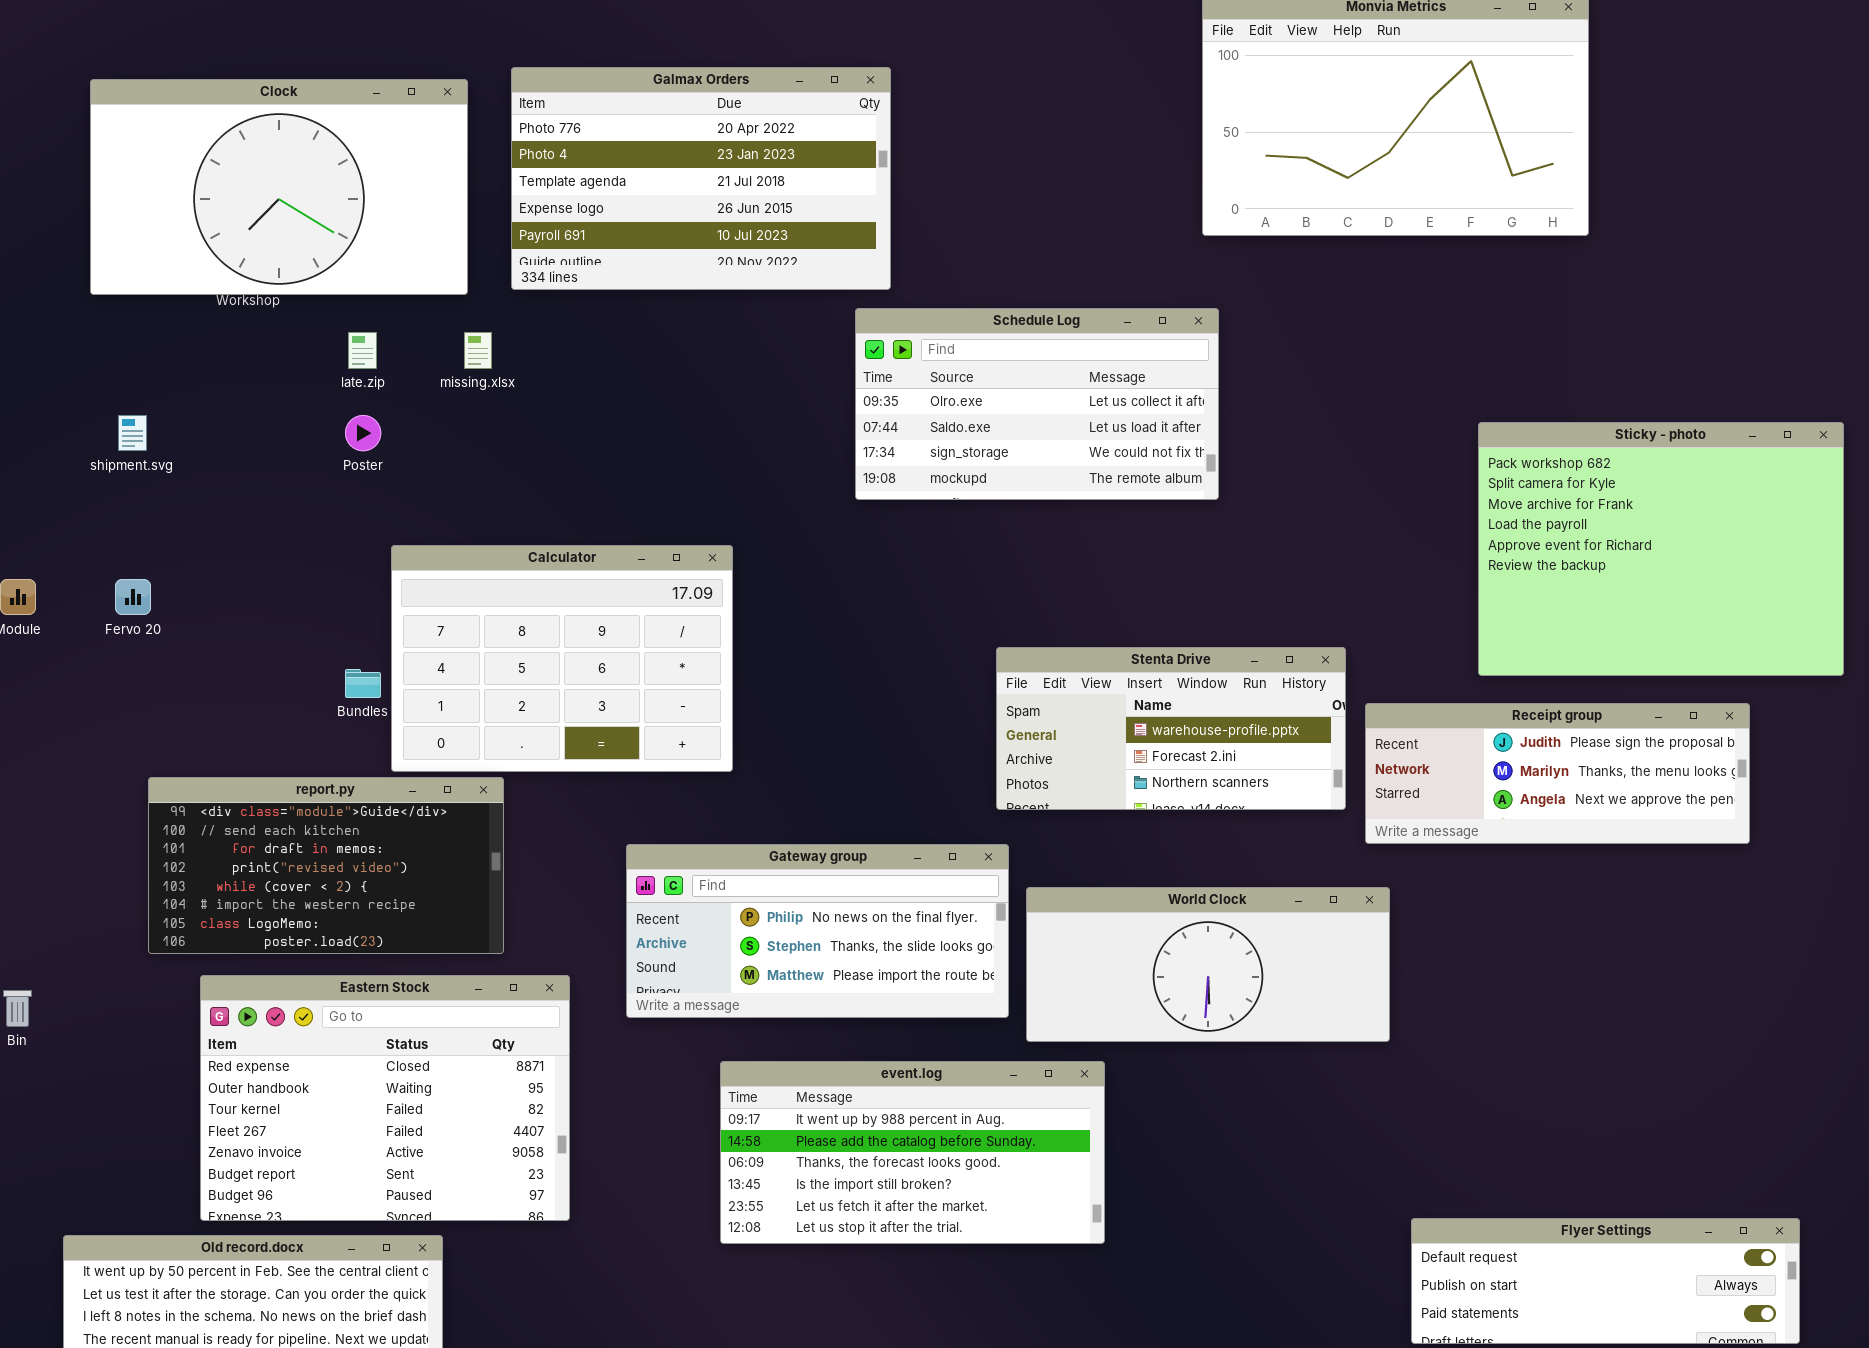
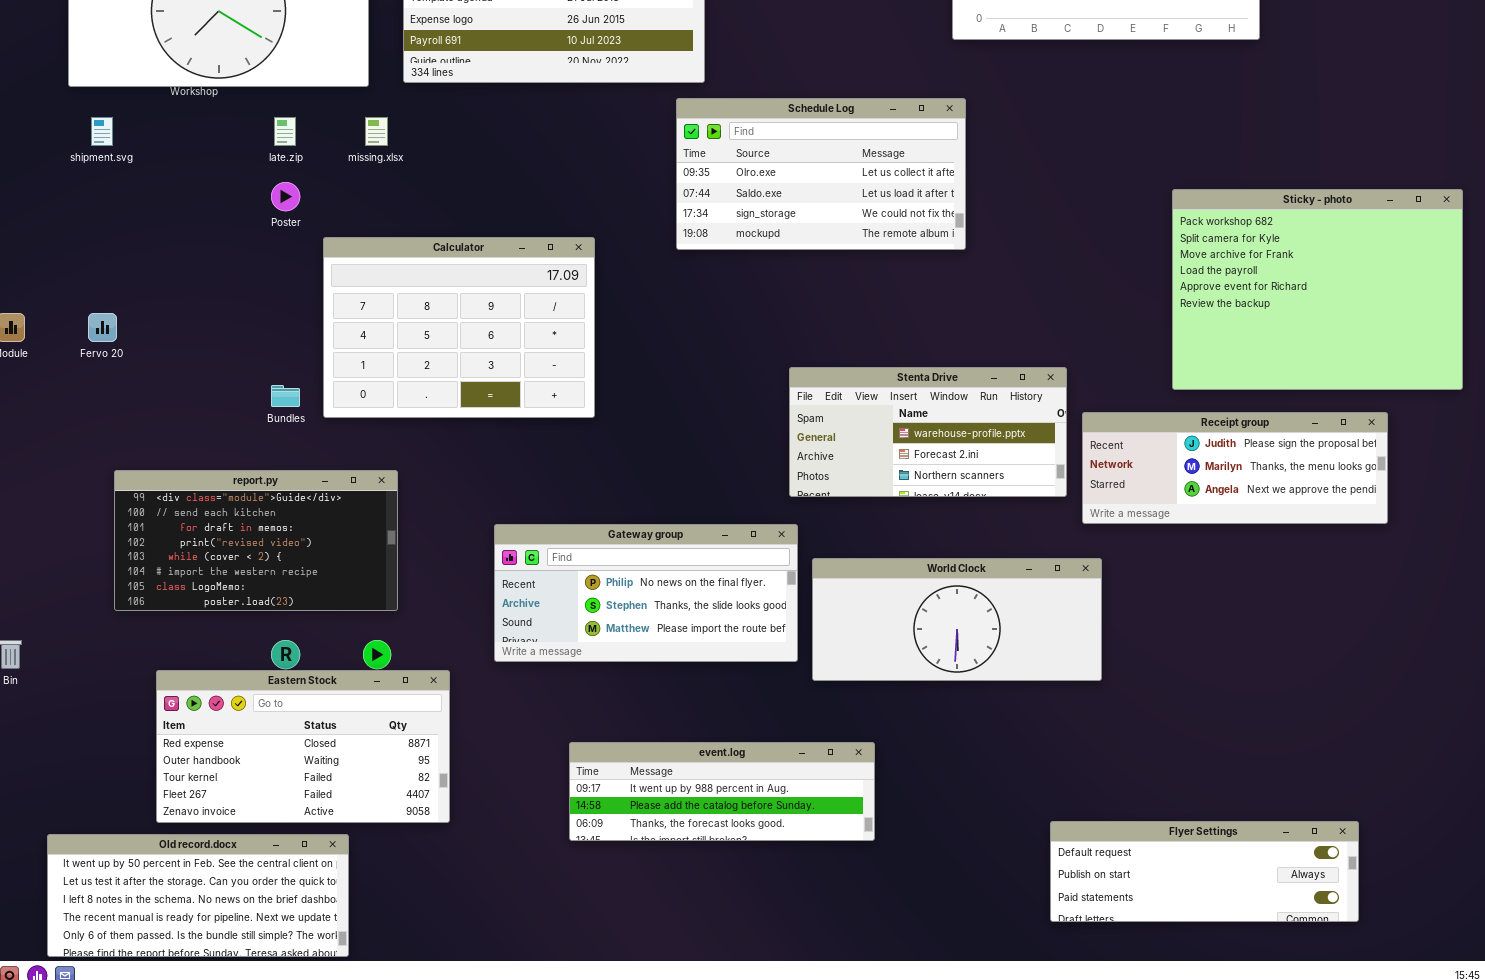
shipment.svg: [118,415,147,451] -> [91,117,113,146], moved
Calculator: [391,545,733,772] -> [323,237,595,418], moved
Eastern Stock: [200,975,570,1221] -> [156,670,450,823], resized
event.log: [720,1061,1105,1244] -> [569,742,875,841], resized
Flyer Settings: [1411,1218,1800,1344] -> [1050,821,1359,922], moved

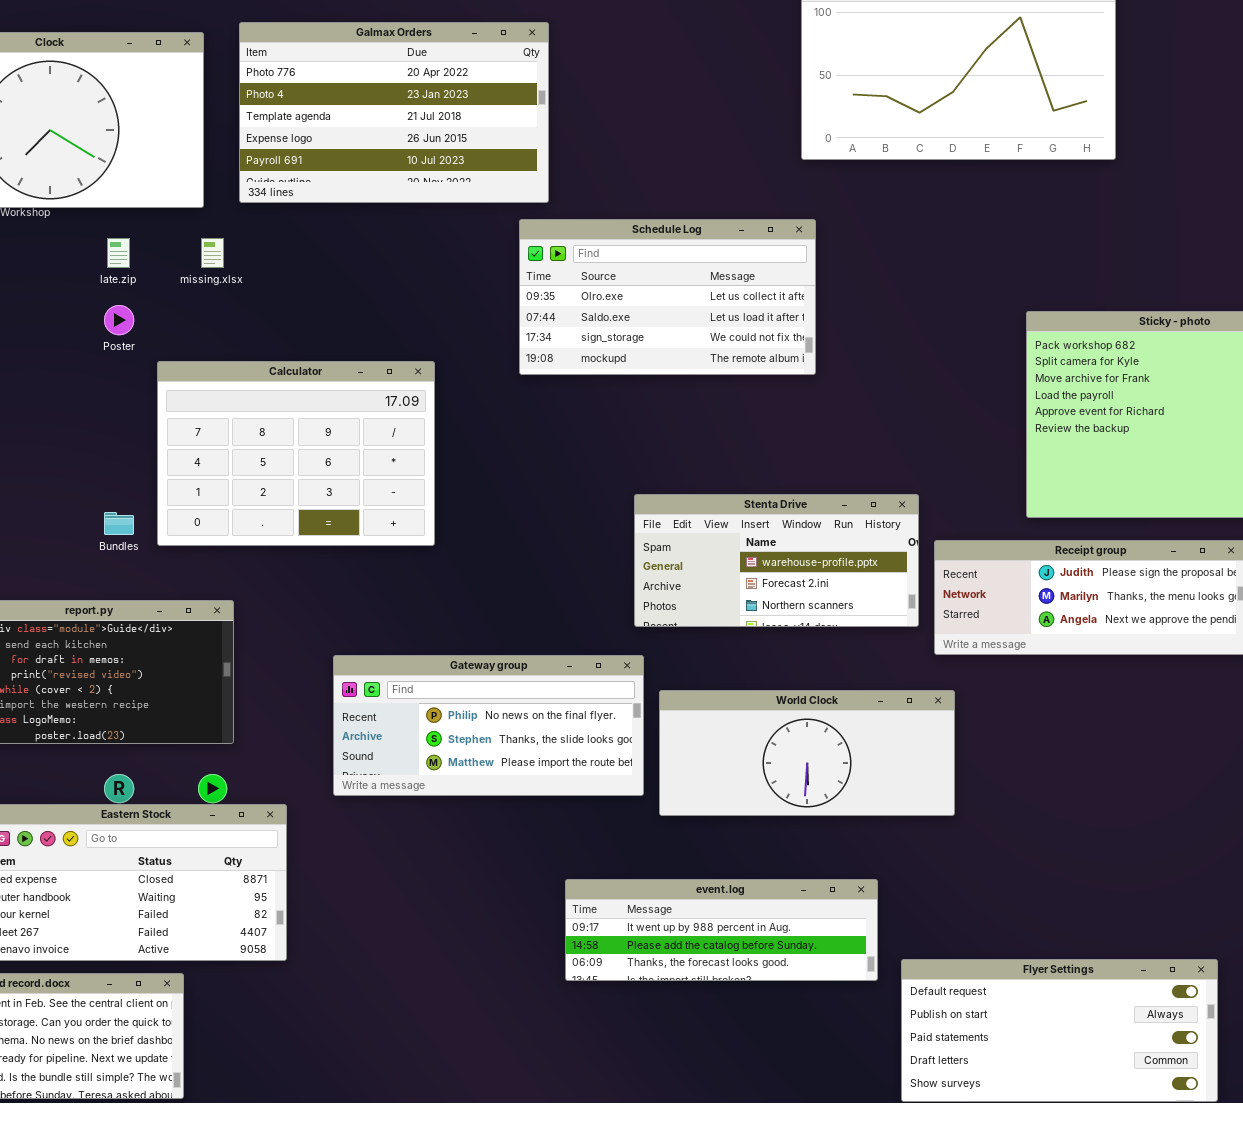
event.log: [569,742,875,841] -> [565,879,878,981], moved
Flyer Settings: [1050,821,1359,922] -> [901,959,1218,1102], resized

